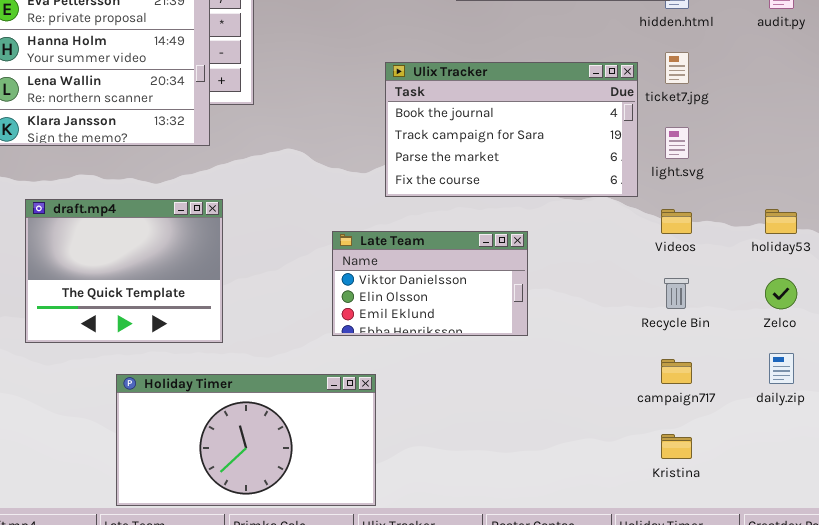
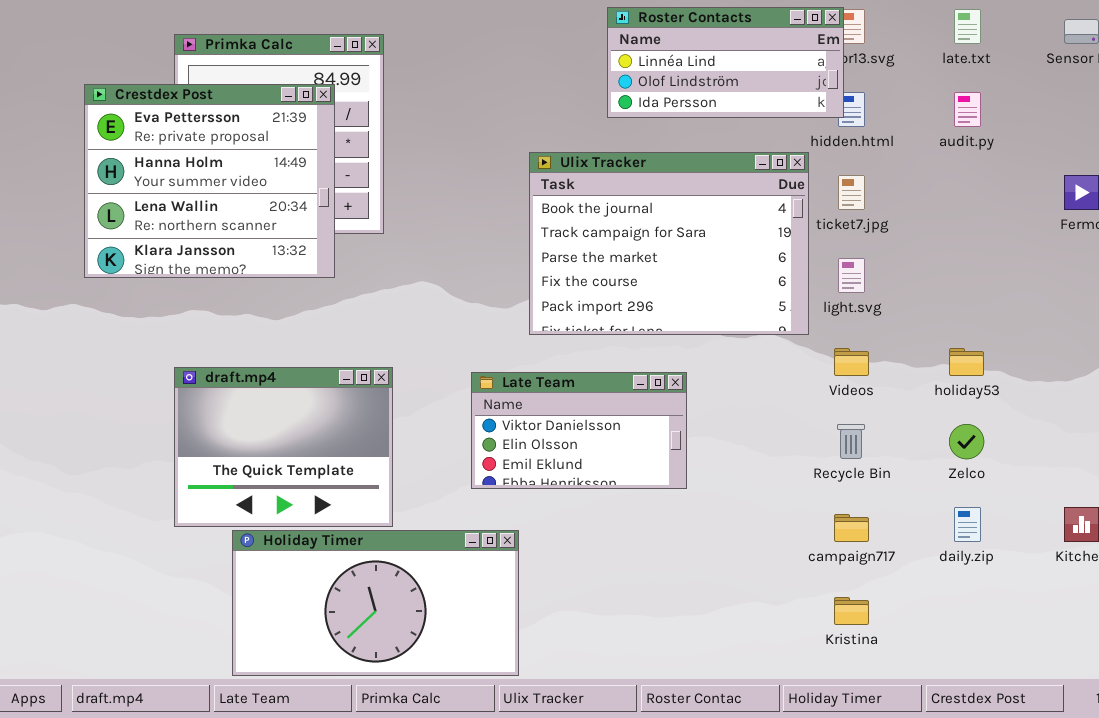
Ulix Tracker: [385,62,638,197] -> [529,152,809,335], resized
draft.mp4: [25,199,223,343] -> [174,367,393,527], moved

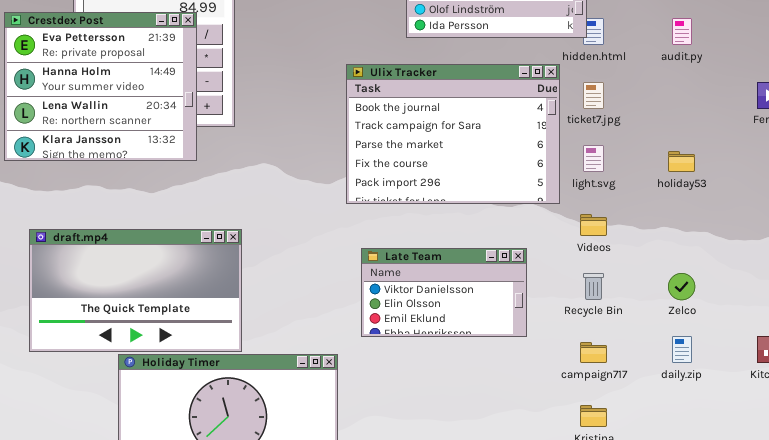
holiday53: [949,348,984,376] -> [668,151,695,172], moved
draft.mp4: [174,367,393,527] -> [29,229,242,352], resized
Late Team: [471,372,687,489] -> [361,248,527,337], moved

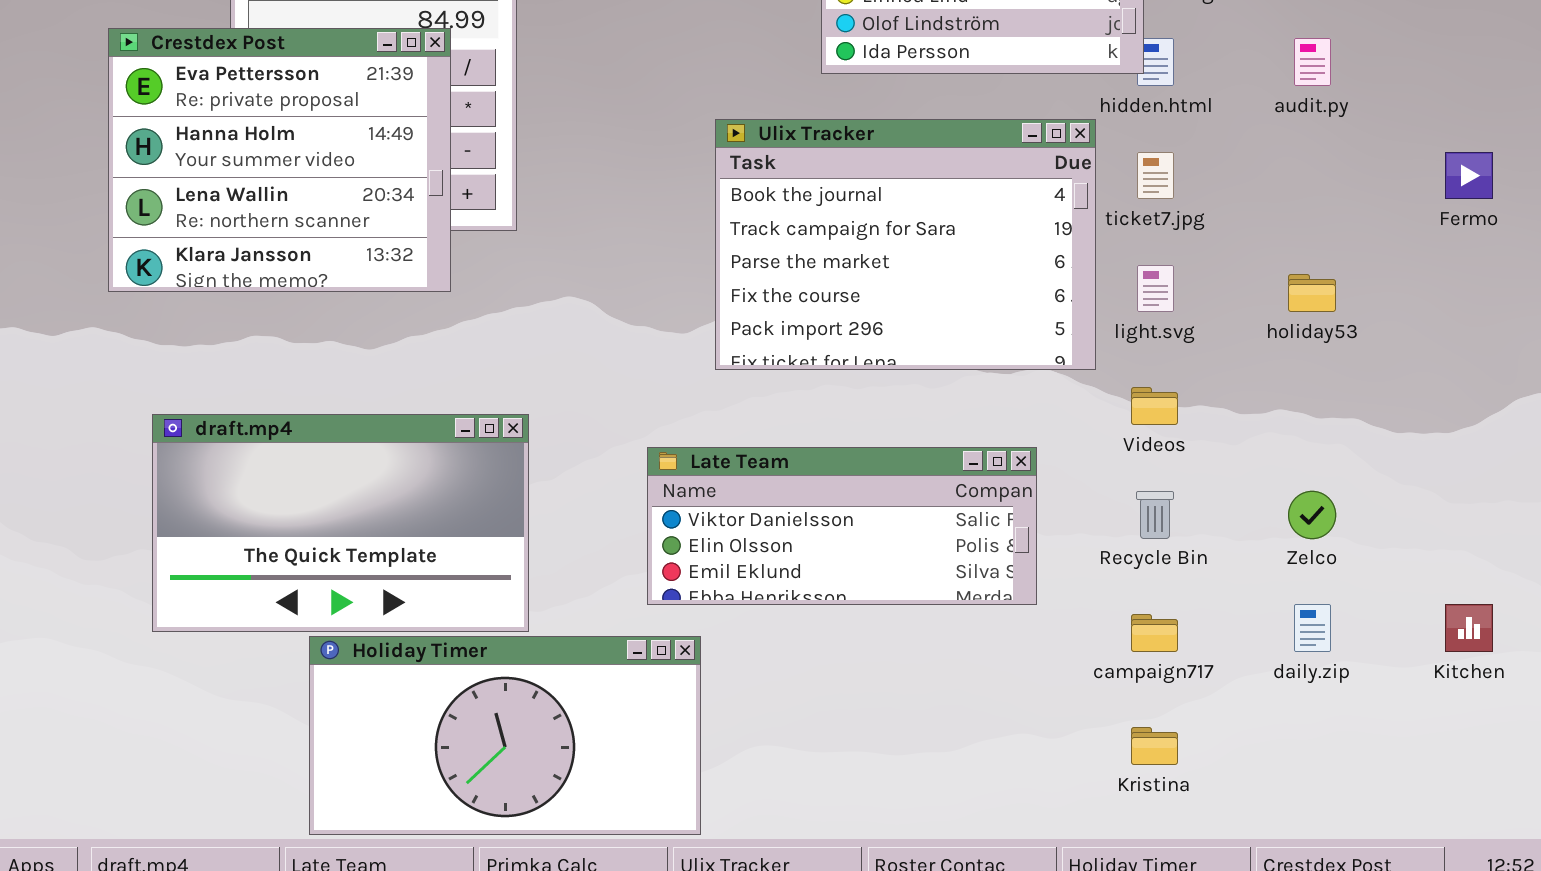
Late Team: [361,248,527,337] -> [647,447,1037,605], resized

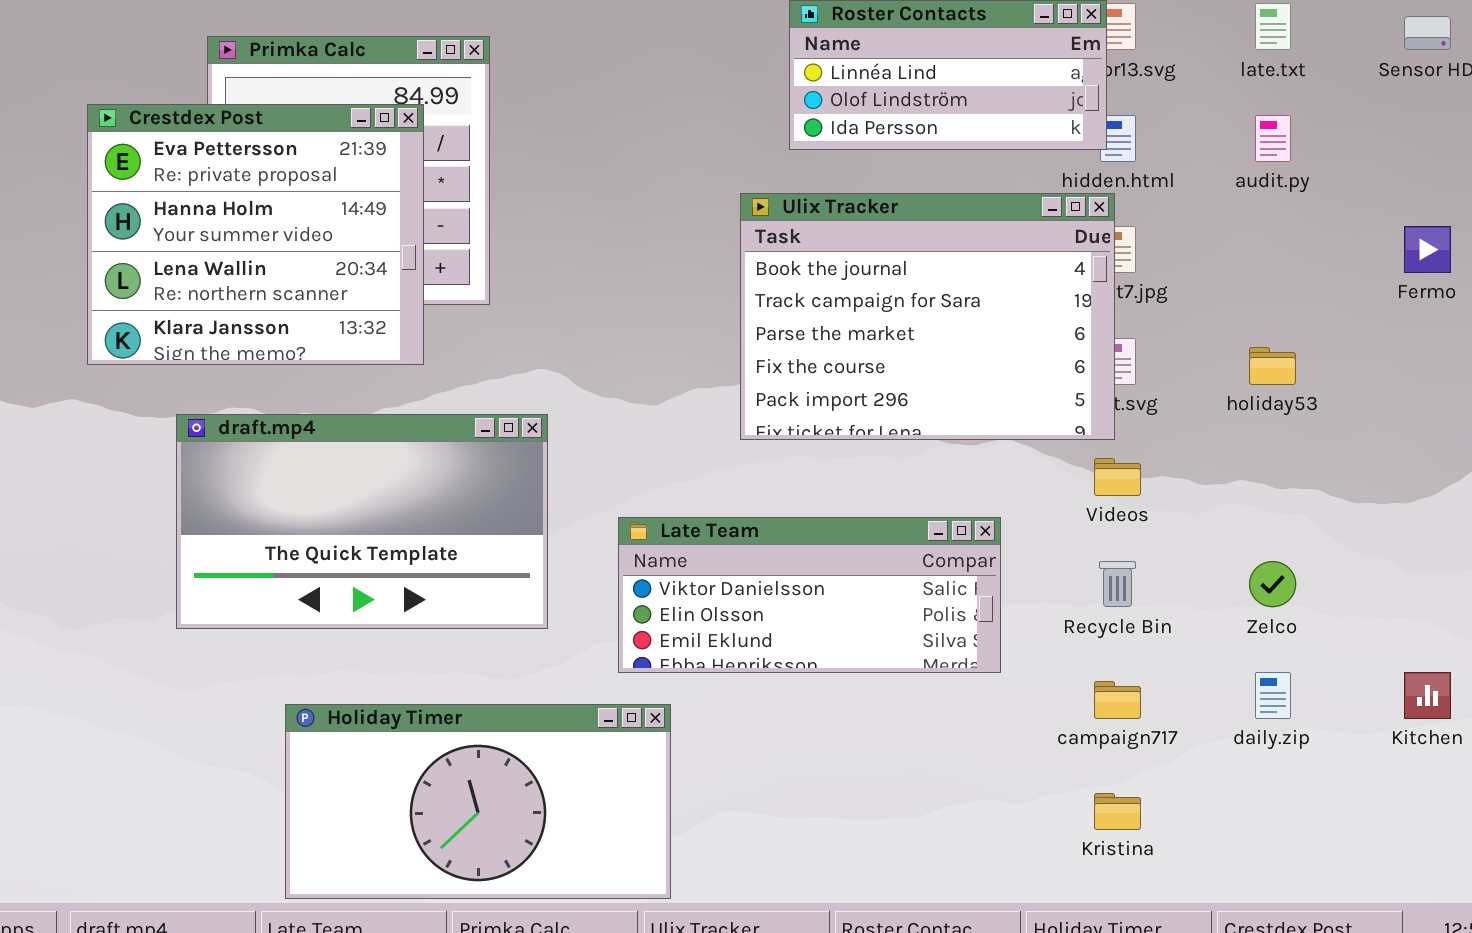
Ulix Tracker: [715,119,1096,370] -> [740,193,1115,440], moved
draft.mp4: [152,414,529,632] -> [176,414,548,629], moved

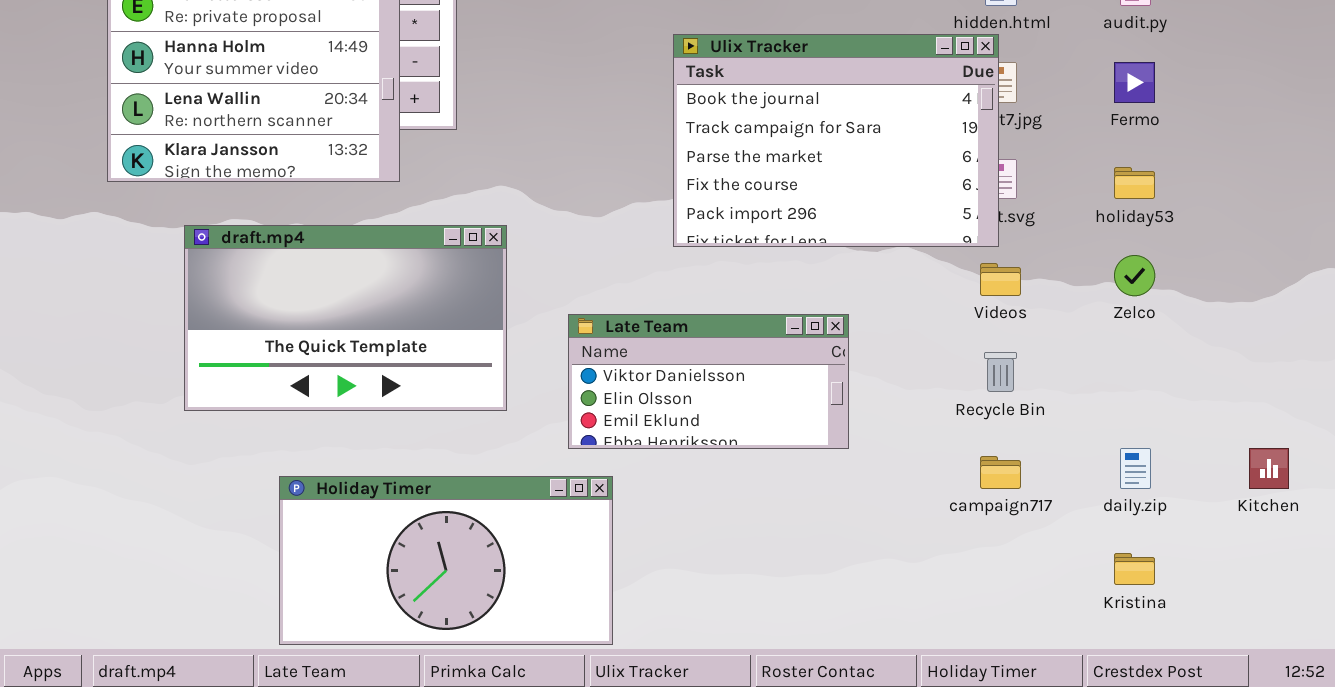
Fermo: [1404,226,1451,273] -> [1114,62,1155,103], moved
Late Team: [618,517,1001,673] -> [568,314,849,449], resized
Zelco: [1249,561,1296,607] -> [1114,255,1155,296], moved
Kristina: [1094,793,1141,830] -> [1114,553,1155,585], moved

